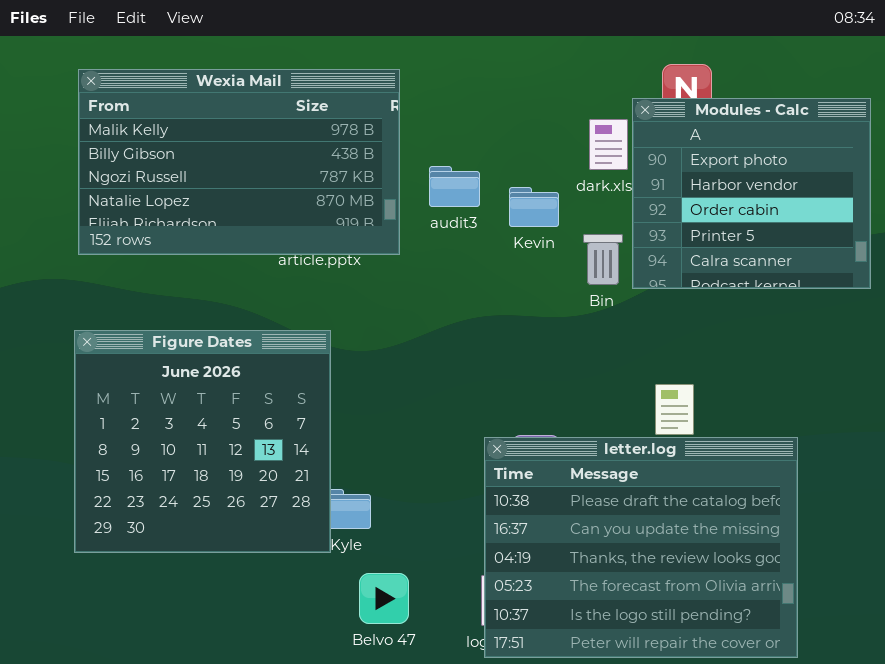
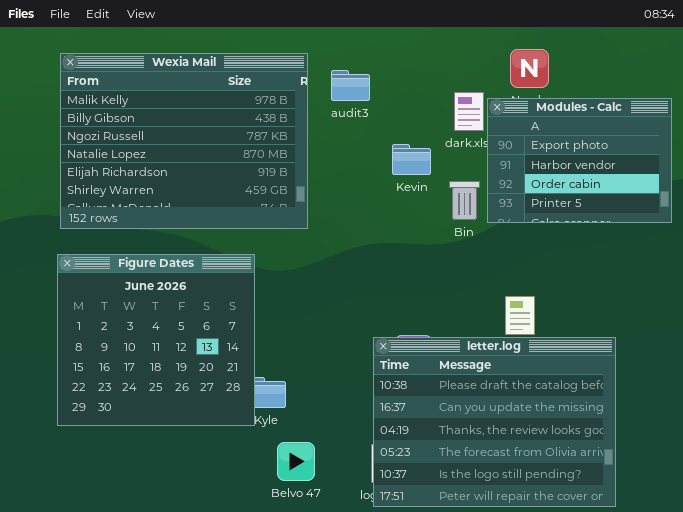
Wexia Mail: [78,69,400,255] -> [60,53,308,229], resized
Modules - Calc: [632,98,871,289] -> [487,98,672,223], resized
audit3: [429,166,480,207] -> [331,70,370,101], moved

